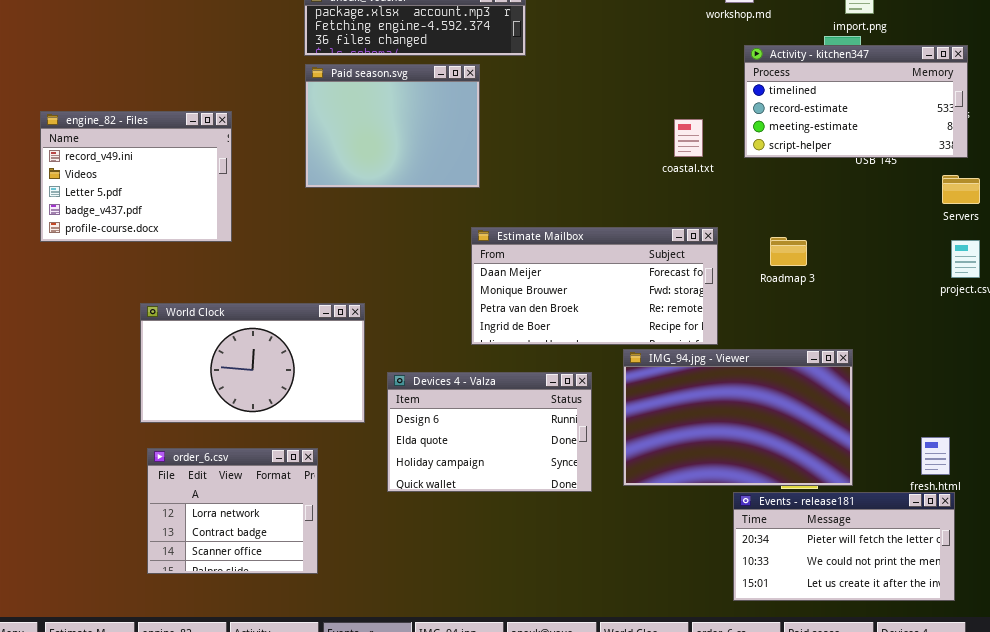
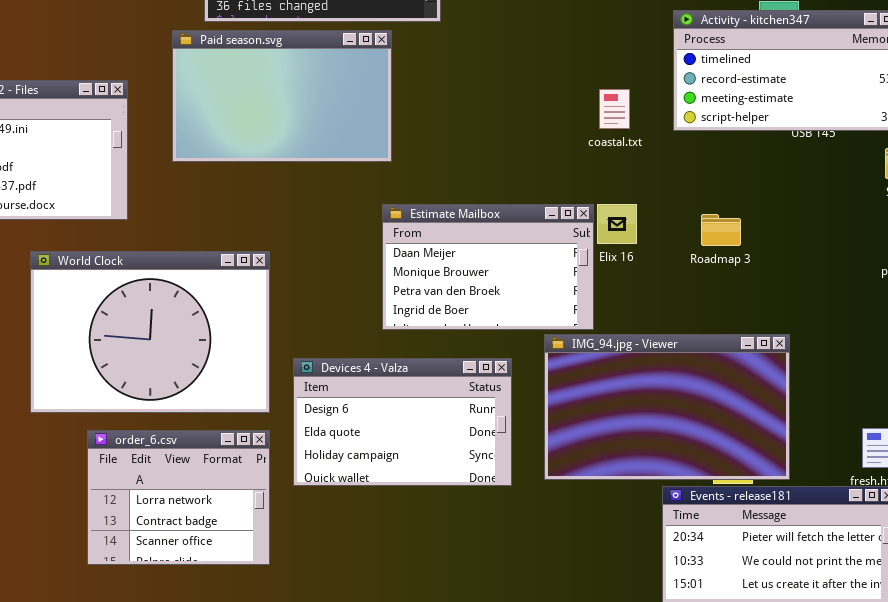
Paid season.svg: [305,64,480,188] -> [172,30,392,162], resized
Estimate Mailbox: [471,227,718,345] -> [382,204,594,330], resized
World Clock: [140,303,365,423] -> [30,251,270,413], resized
order_6.csv: [147,448,318,574] -> [87,430,270,565], moved

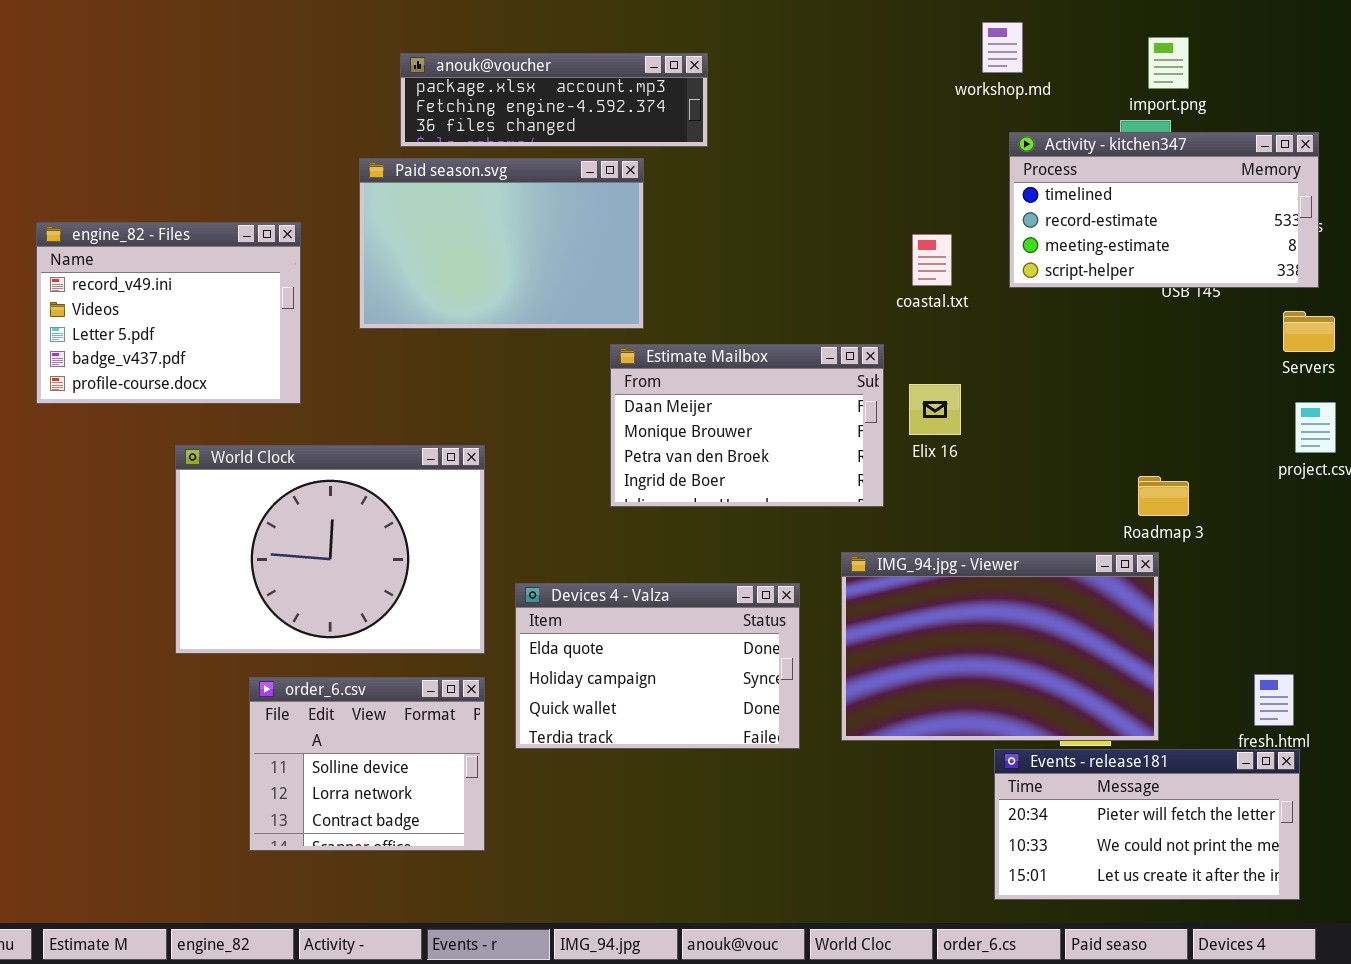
Estimate Mailbox: [382,204,594,330] -> [610,344,884,507], moved
Roadmap 3: [701,214,741,246] -> [1138,476,1189,516], moved
Devices 4 - Valza: [293,358,512,486] -> [515,583,800,749], scrolled down 1 row
order_6.csv: [87,430,270,565] -> [249,677,485,851], scrolled up 1 row

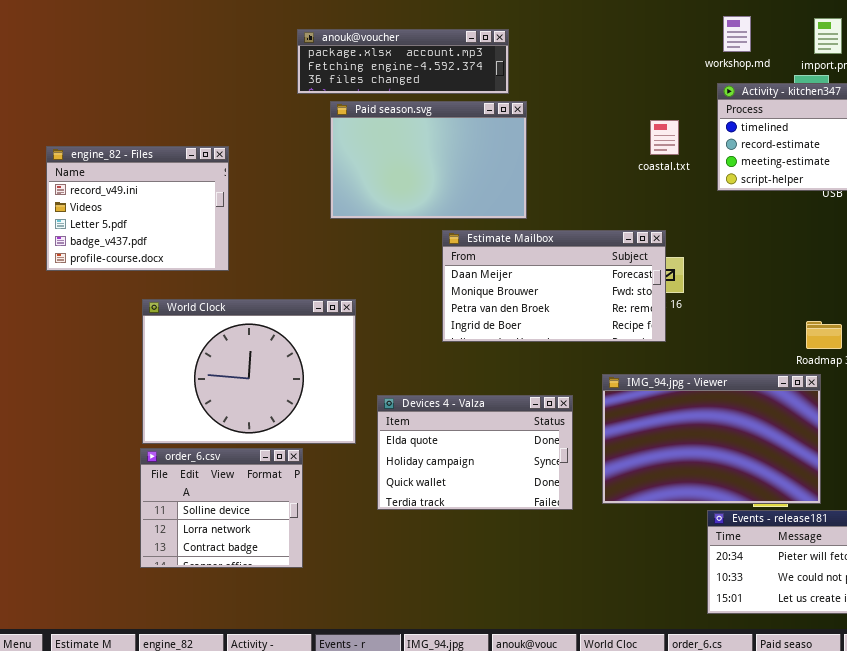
workshop.md: [982,22,1023,73] -> [723,16,751,52], moved
Paid season.svg: [359,158,644,329] -> [330,101,527,219], moved
coastal.txt: [912,234,952,286] -> [650,120,679,155], moved
Estimate Mailbox: [610,344,884,507] -> [442,230,666,342], resized
order_6.csv: [249,677,485,851] -> [140,448,303,568], moved

